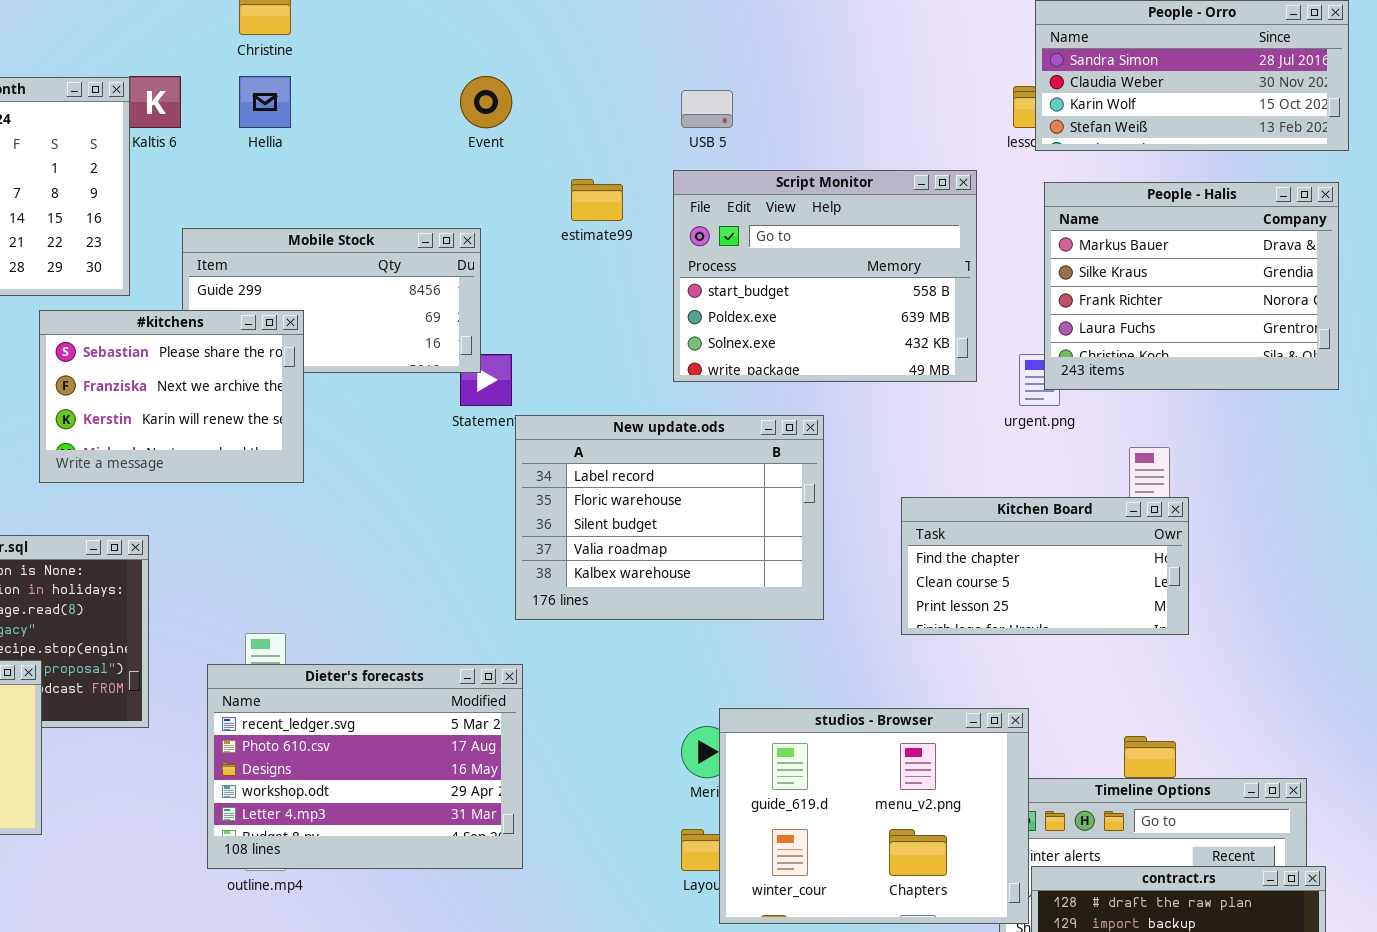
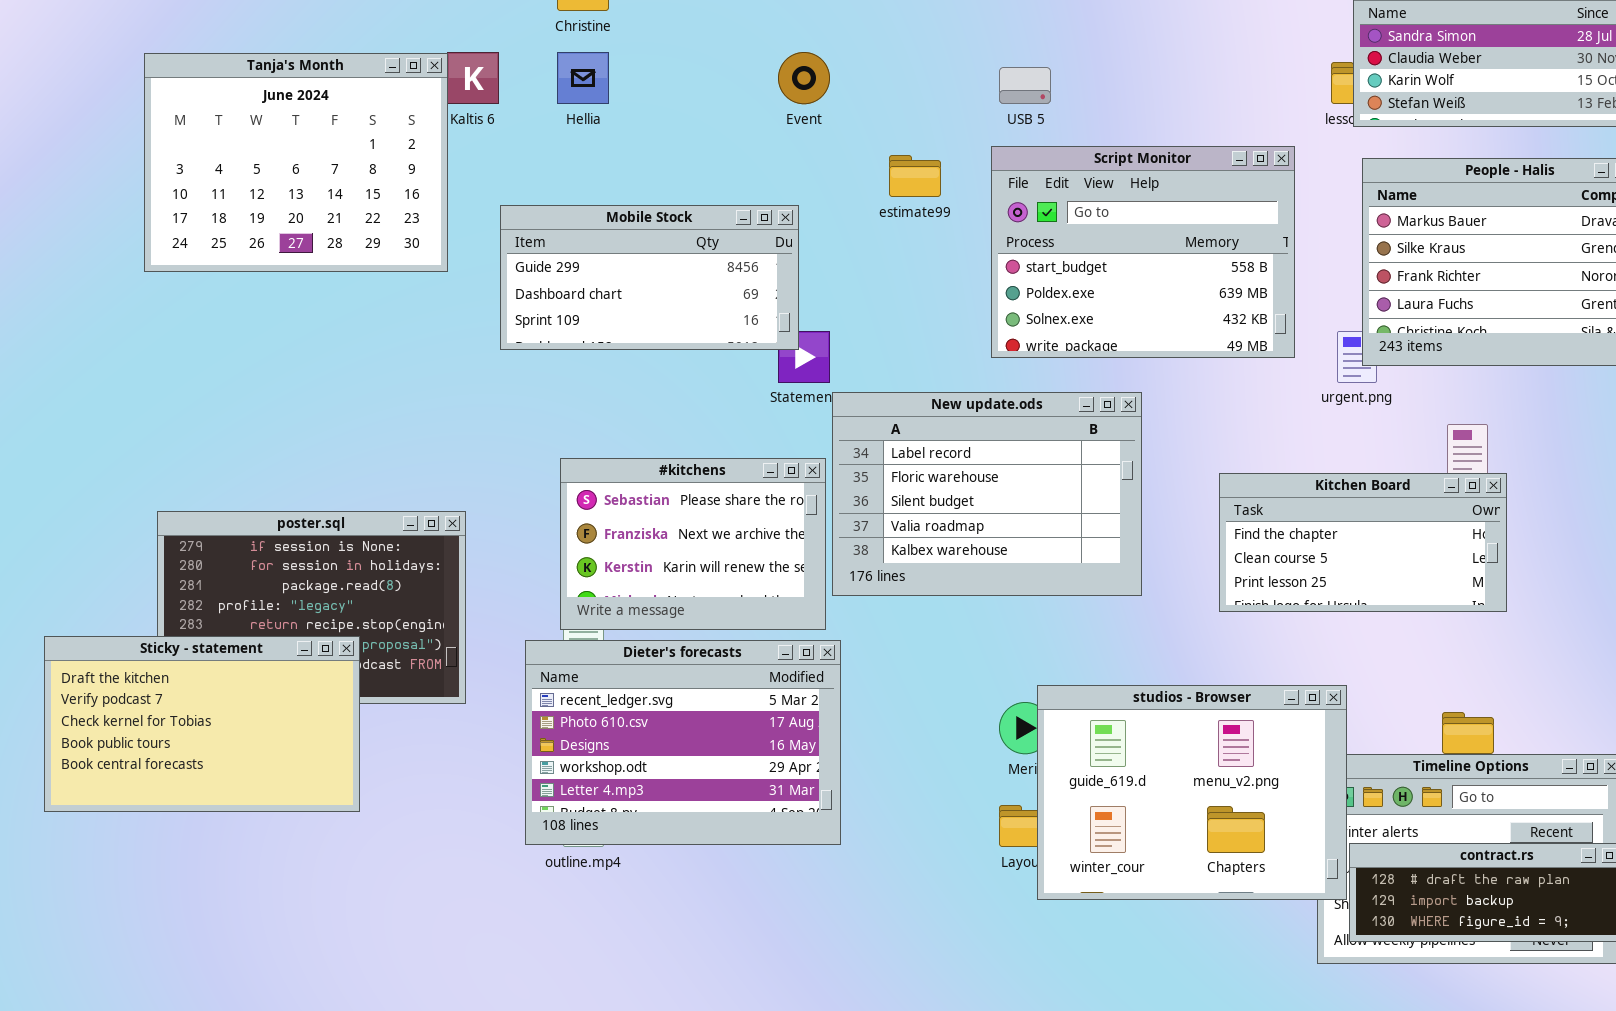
#kitchens: [39,310,304,483] -> [560,458,826,630], moved

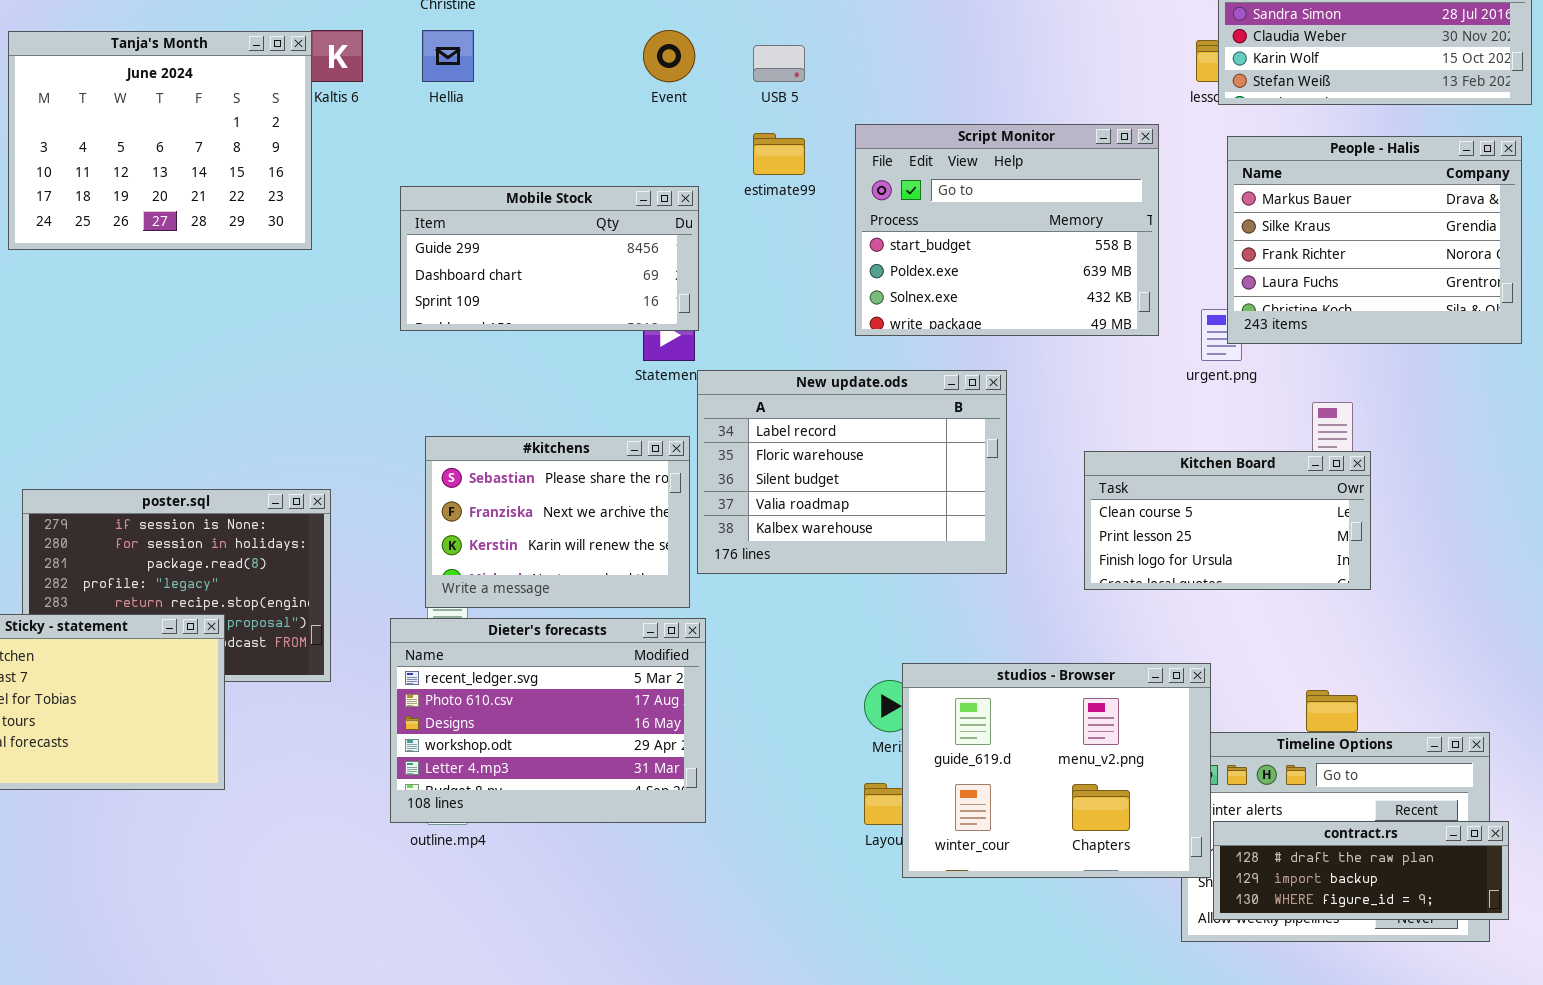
USB 5: [999,67,1051,104] -> [753,45,805,82], moved
Mobile Stock: [500,205,799,350] -> [400,186,699,331], moved
Kitchen Board: [1219,473,1507,612] -> [1084,451,1371,590], scrolled down 1 row

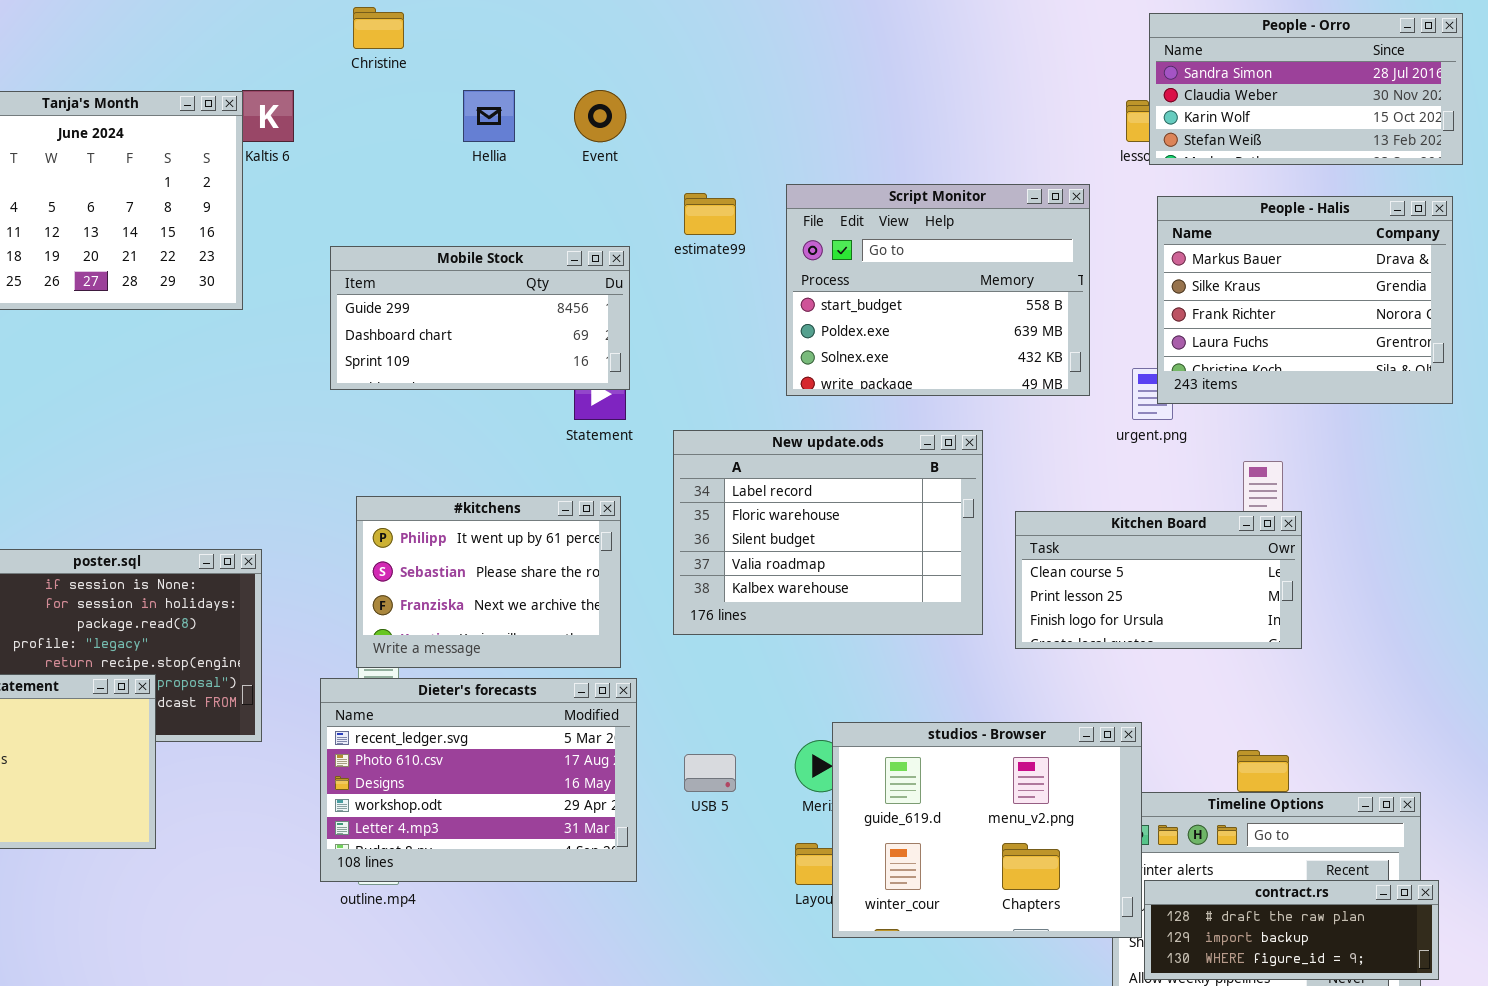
Hellia: [422,30,474,82] -> [463,90,515,142], moved
USB 5: [753,45,805,82] -> [684,754,736,792], moved
New update.ods: [697,370,1007,574] -> [673,430,983,635], moved
#kitchens: [425,436,690,608] -> [356,496,621,668], scrolled up 1 row

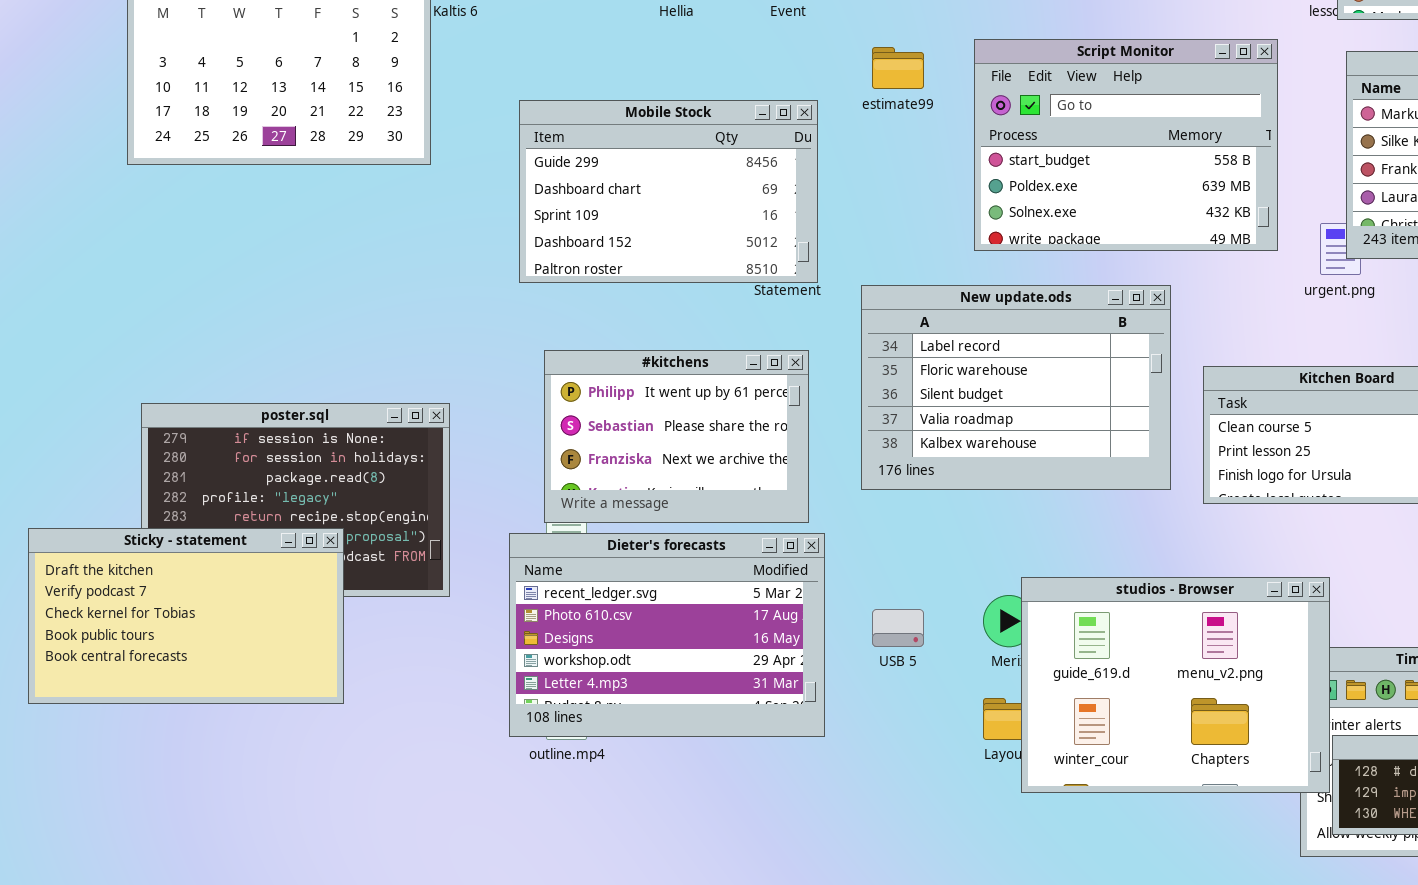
Mobile Stock: [330,246,630,390] -> [519,100,818,283], resized

